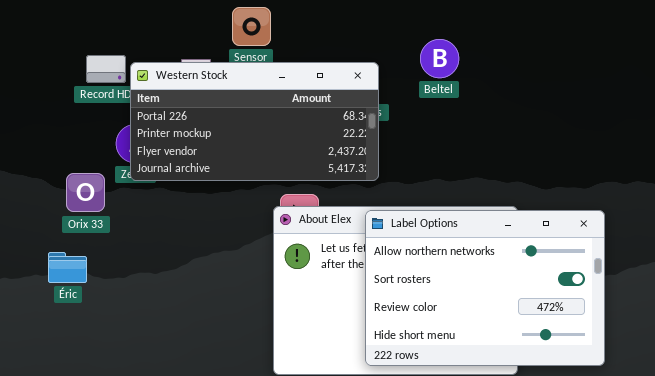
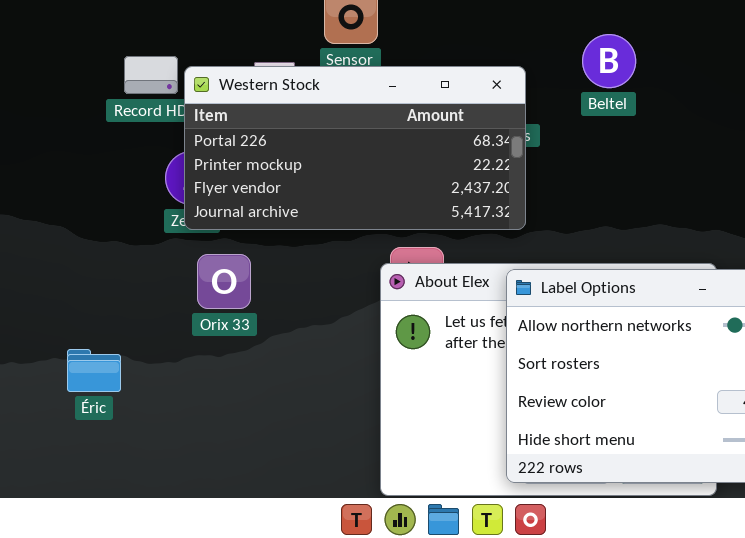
Orix 33: [66,173,105,212] -> [197,254,251,309], moved
Éric: [48,252,87,283] -> [67,349,121,392], moved

